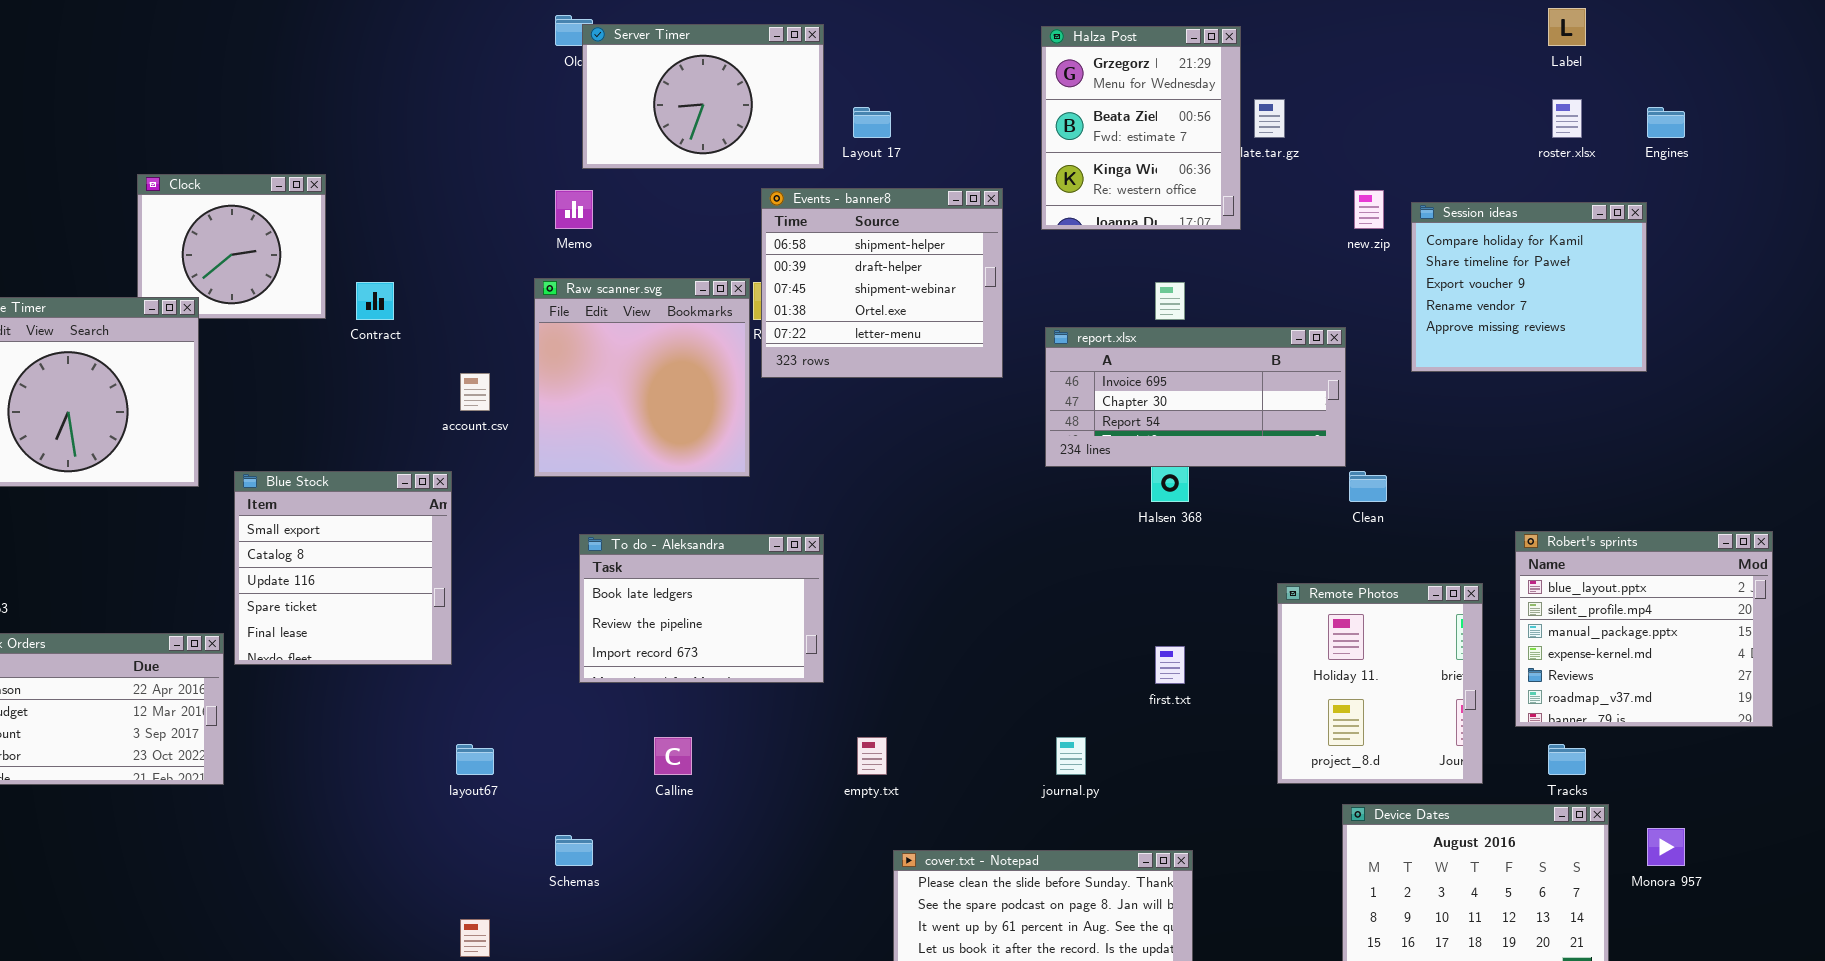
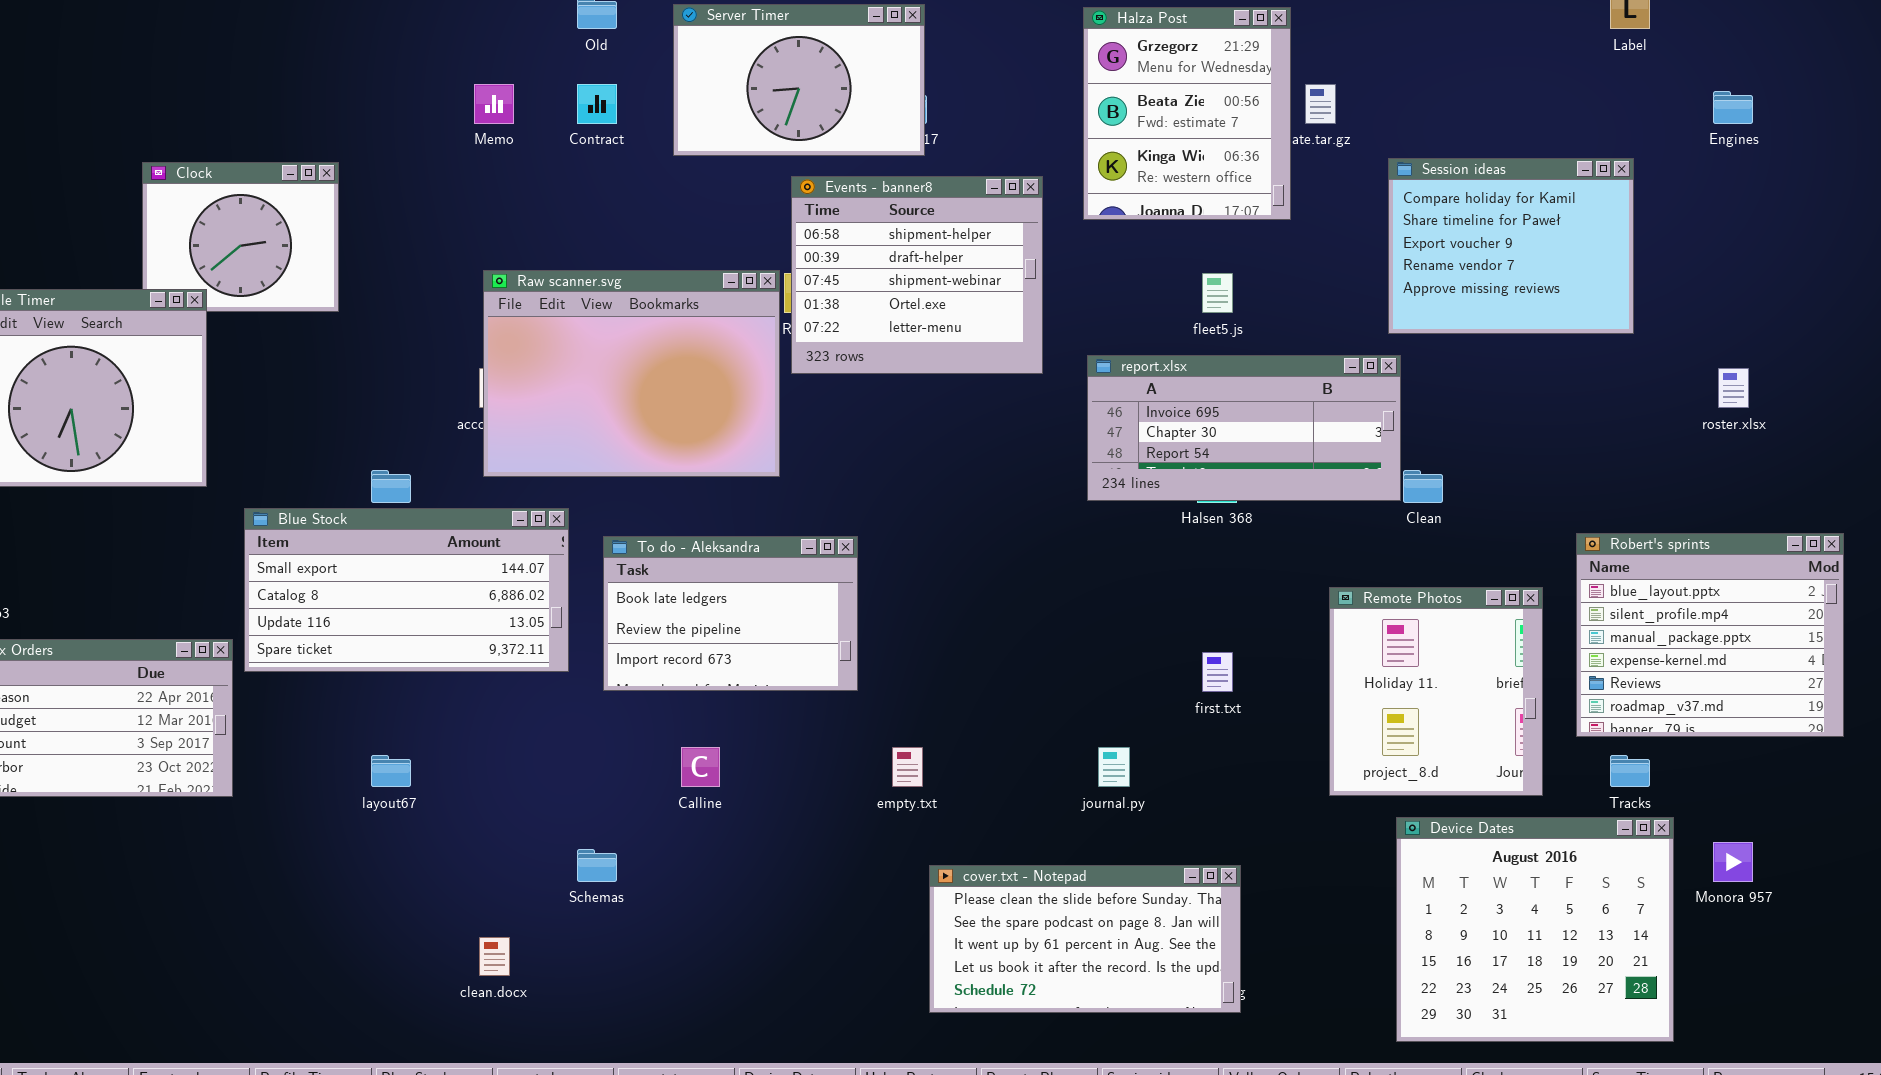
Server Timer: [582,24,824,169] -> [673,4,925,156], moved
roster.xlsx: [1552,99,1582,138] -> [1718,368,1749,408], moved
Memo: [555,190,593,229] -> [474,84,514,124], moved
Session ideas: [1411,202,1647,372] -> [1388,158,1634,334], moved
Raw scanner.svg: [534,278,750,477] -> [483,270,780,477], resized
Contract: [356,282,394,320] -> [577,84,617,124], moved
report.xlsx: [1045,327,1346,467] -> [1087,355,1401,501], moved
Blue Stock: [234,471,452,665] -> [244,508,569,672], resized
layout67: [456,744,494,775] -> [371,755,411,787], moved

